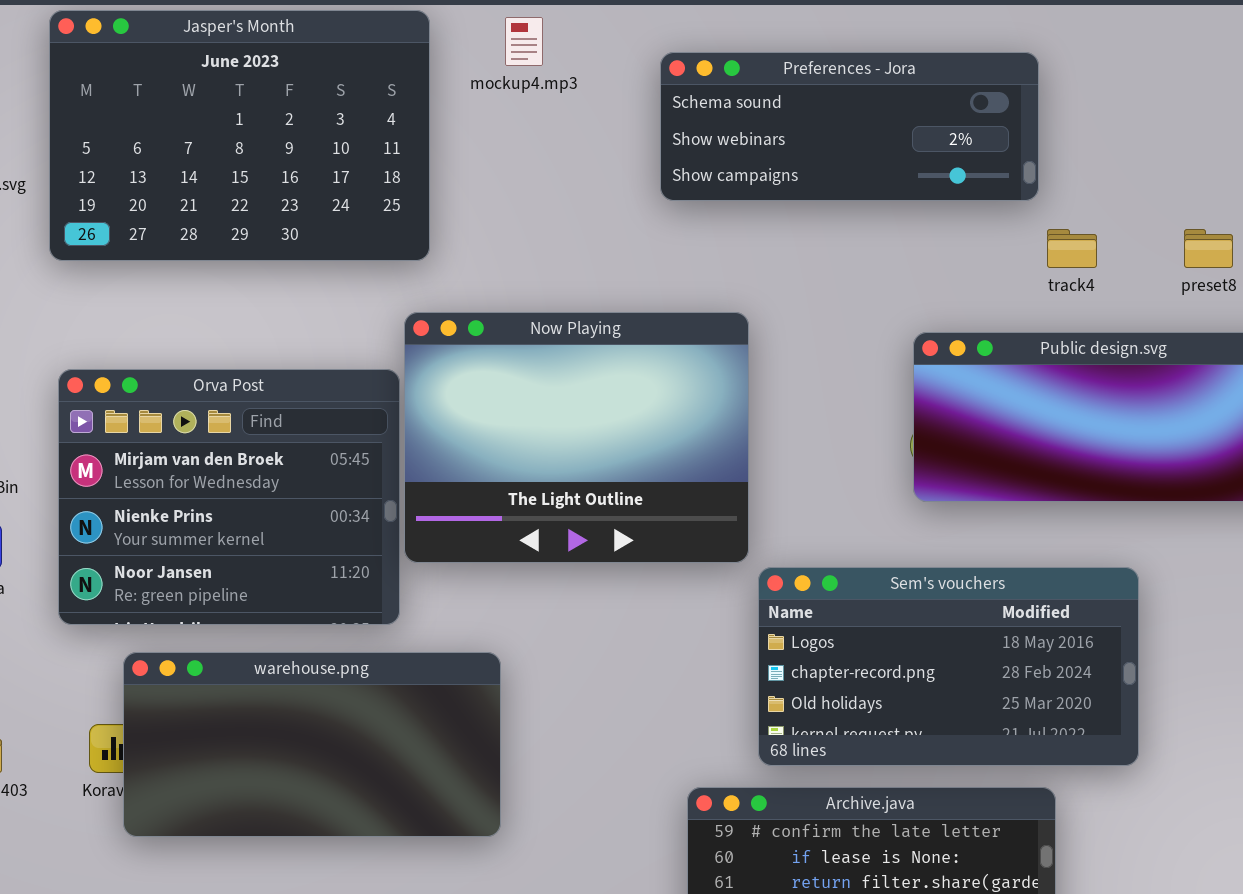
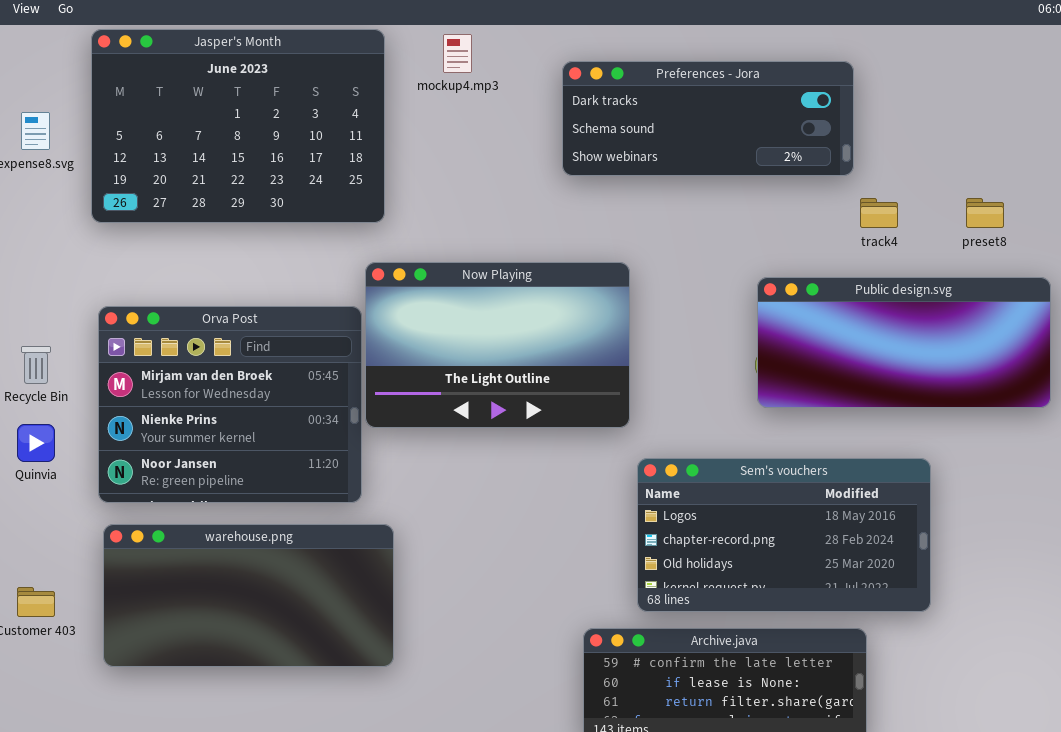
Preferences - Jora: [660,52,1039,201] -> [562,61,854,176], scrolled up 1 row
Now Playing: [404,312,749,563] -> [365,262,630,428], resized
warehouse.png: [123,652,501,837] -> [103,524,394,667], moved

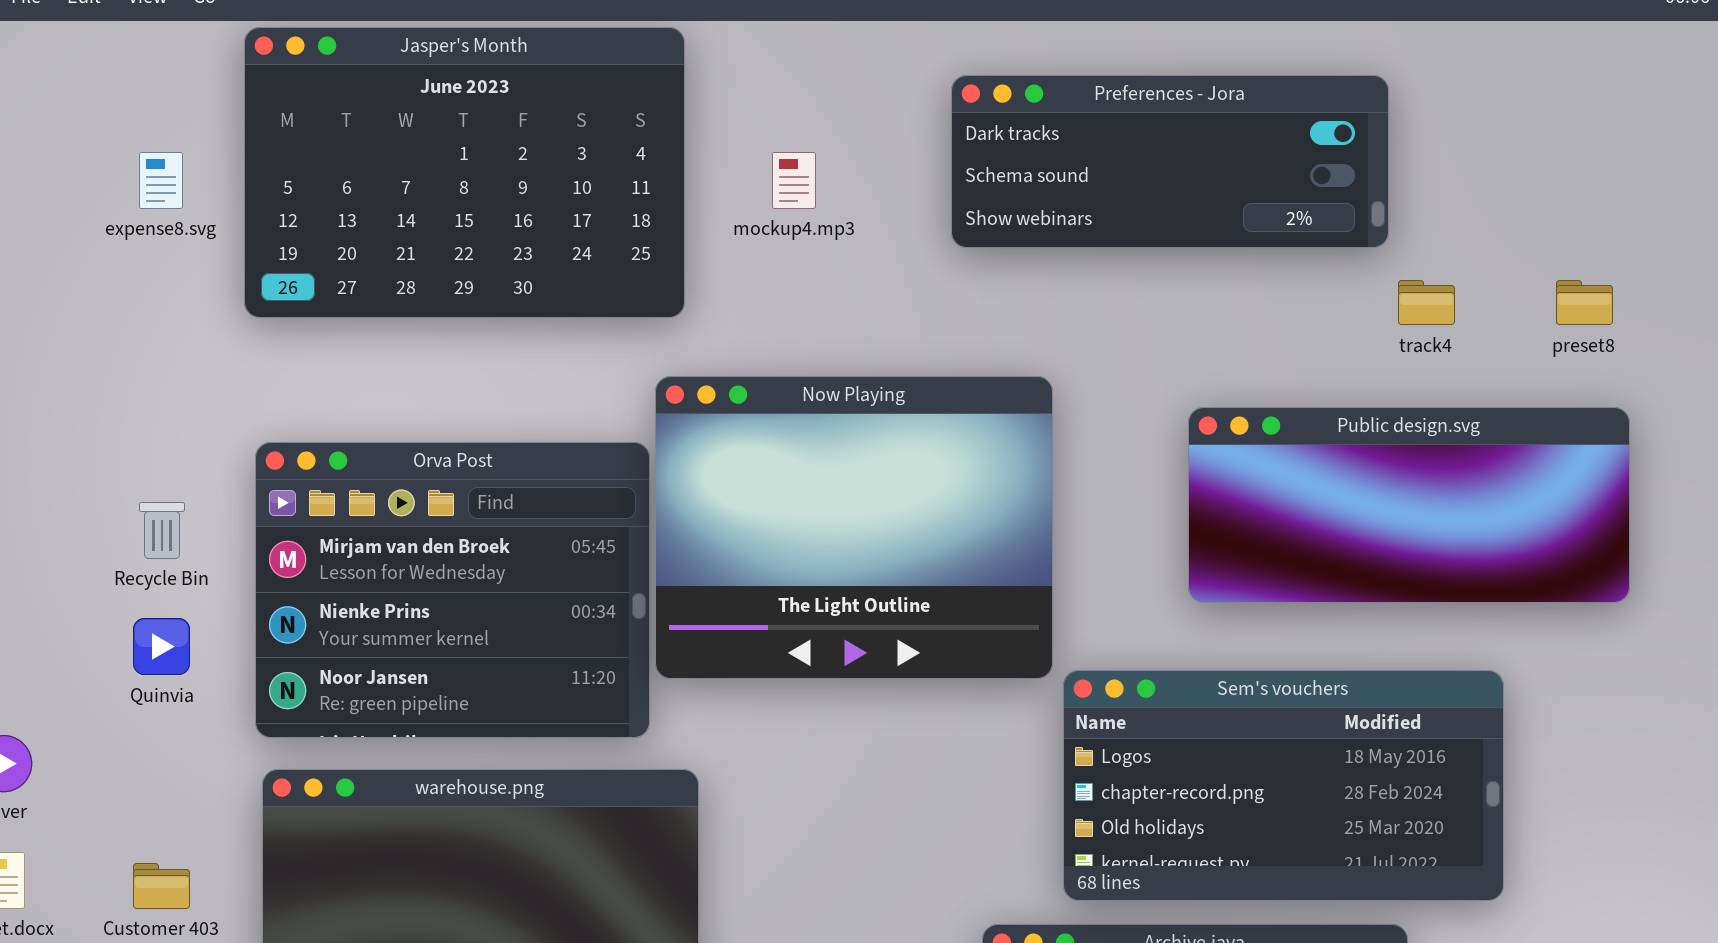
mockup4.mp3: [443,34,472,73] -> [772,152,816,209], moved
Now Playing: [365,262,630,428] -> [655,376,1053,679], resized
Public design.svg: [757,277,1051,408] -> [1188,407,1630,603], moved

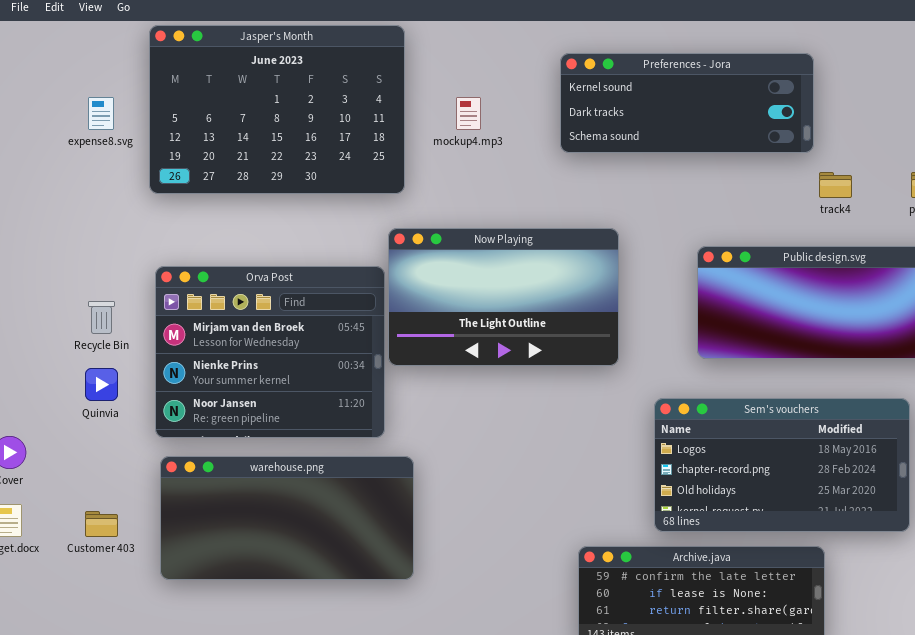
Preferences - Jora: [951,75,1389,248] -> [560,53,814,153], scrolled up 1 row
Now Playing: [655,376,1053,679] -> [388,228,619,366], resized
Sem's vouchers: [1063,670,1504,901] -> [654,398,910,532], moved

